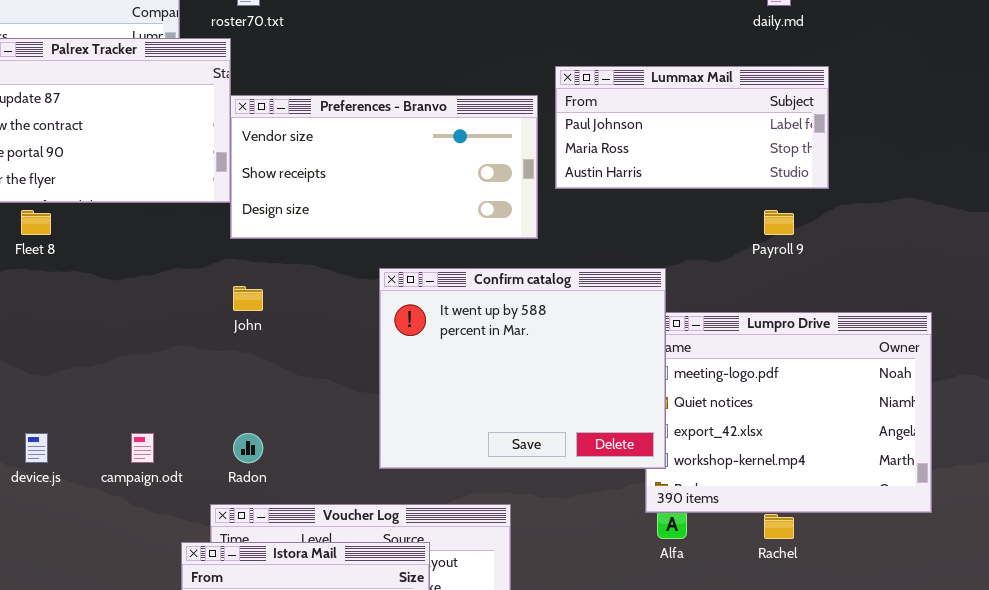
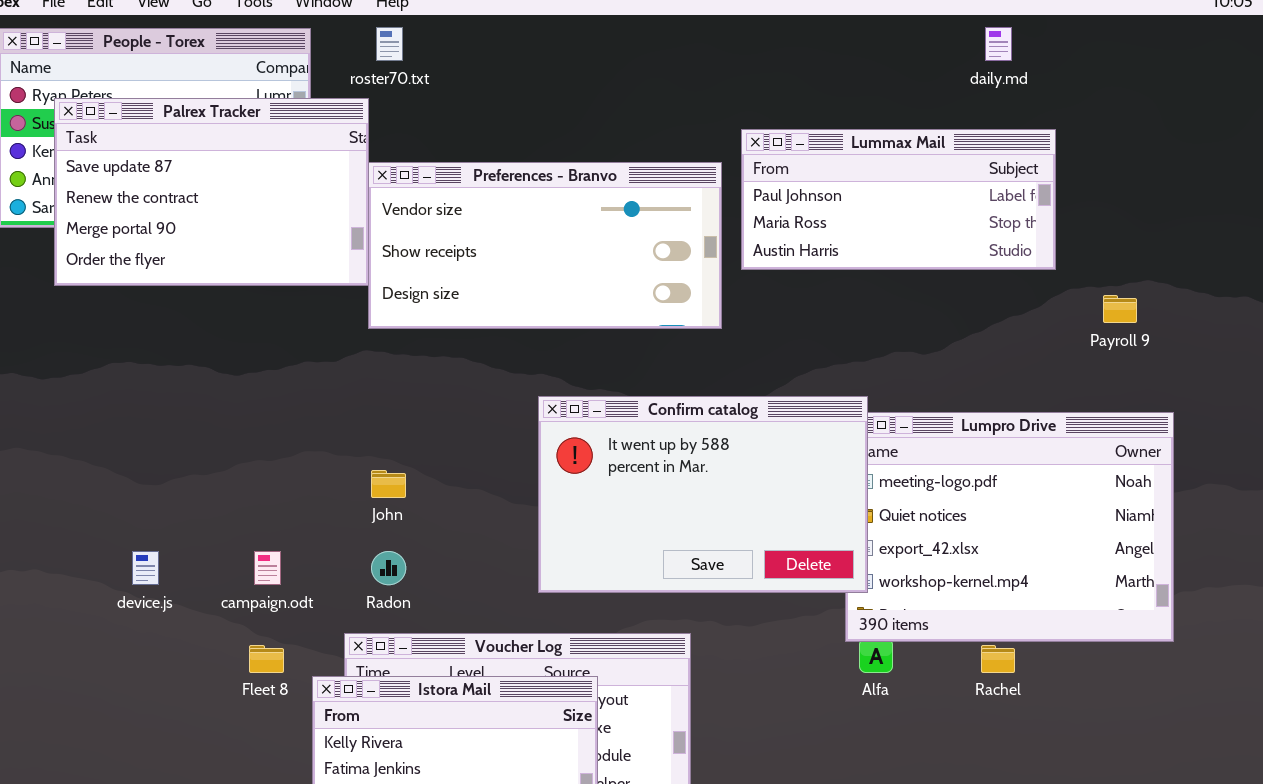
Fleet 8: [21,210,51,235] -> [249,645,284,673], moved
Payroll 9: [764,210,794,235] -> [1103,295,1137,323], moved
Confirm catalog: [379,268,666,469] -> [538,396,868,593], resized
John: [233,286,263,311] -> [371,470,406,498], moved

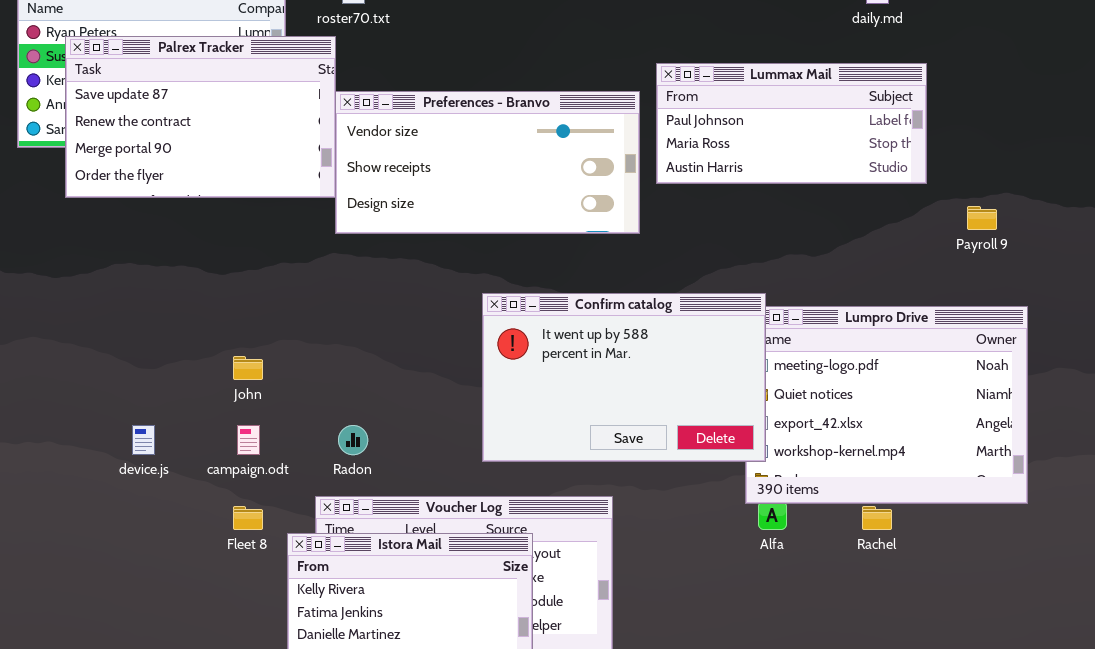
John: [371,470,406,498] -> [233,356,263,380], moved

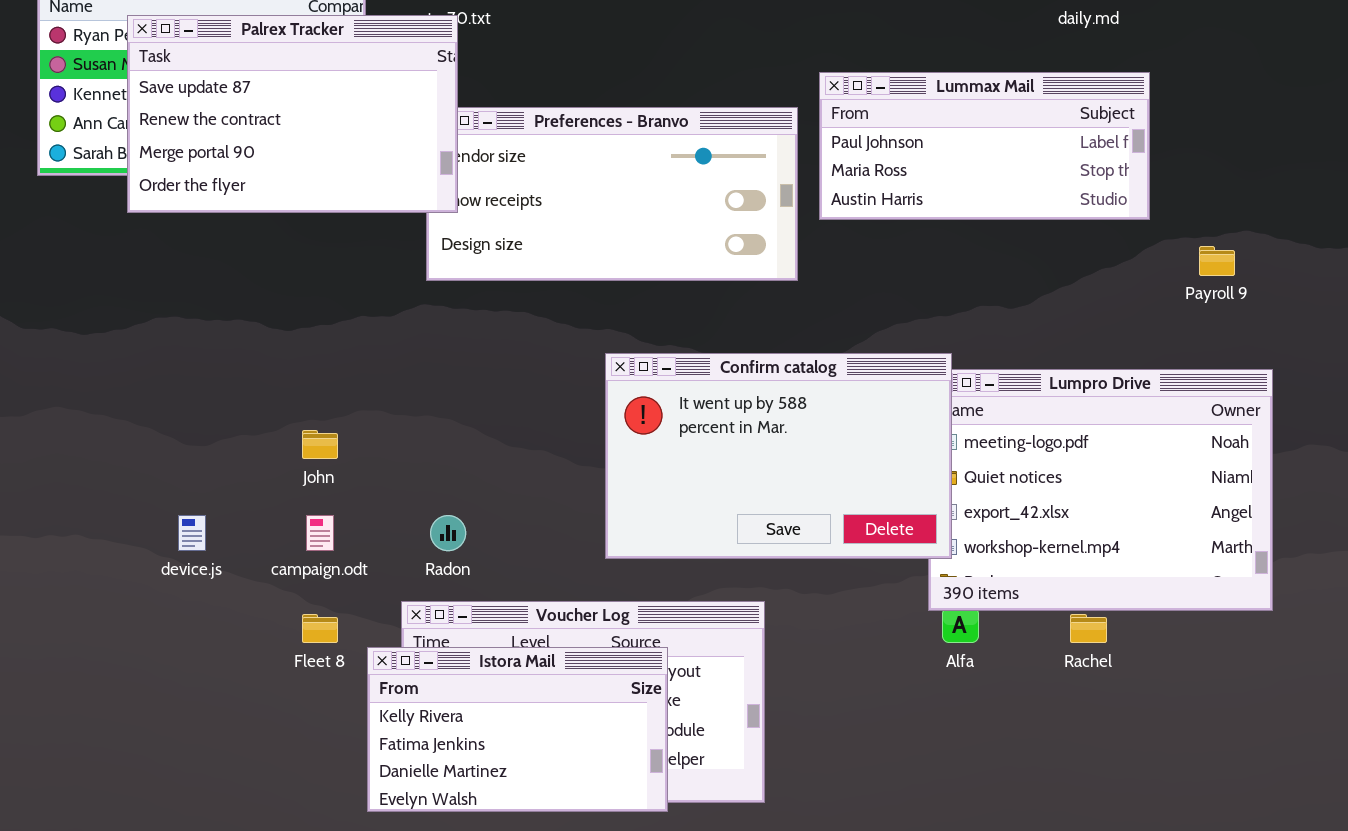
Palrex Tracker: [65,36,336,198] -> [127,15,458,213], moved

